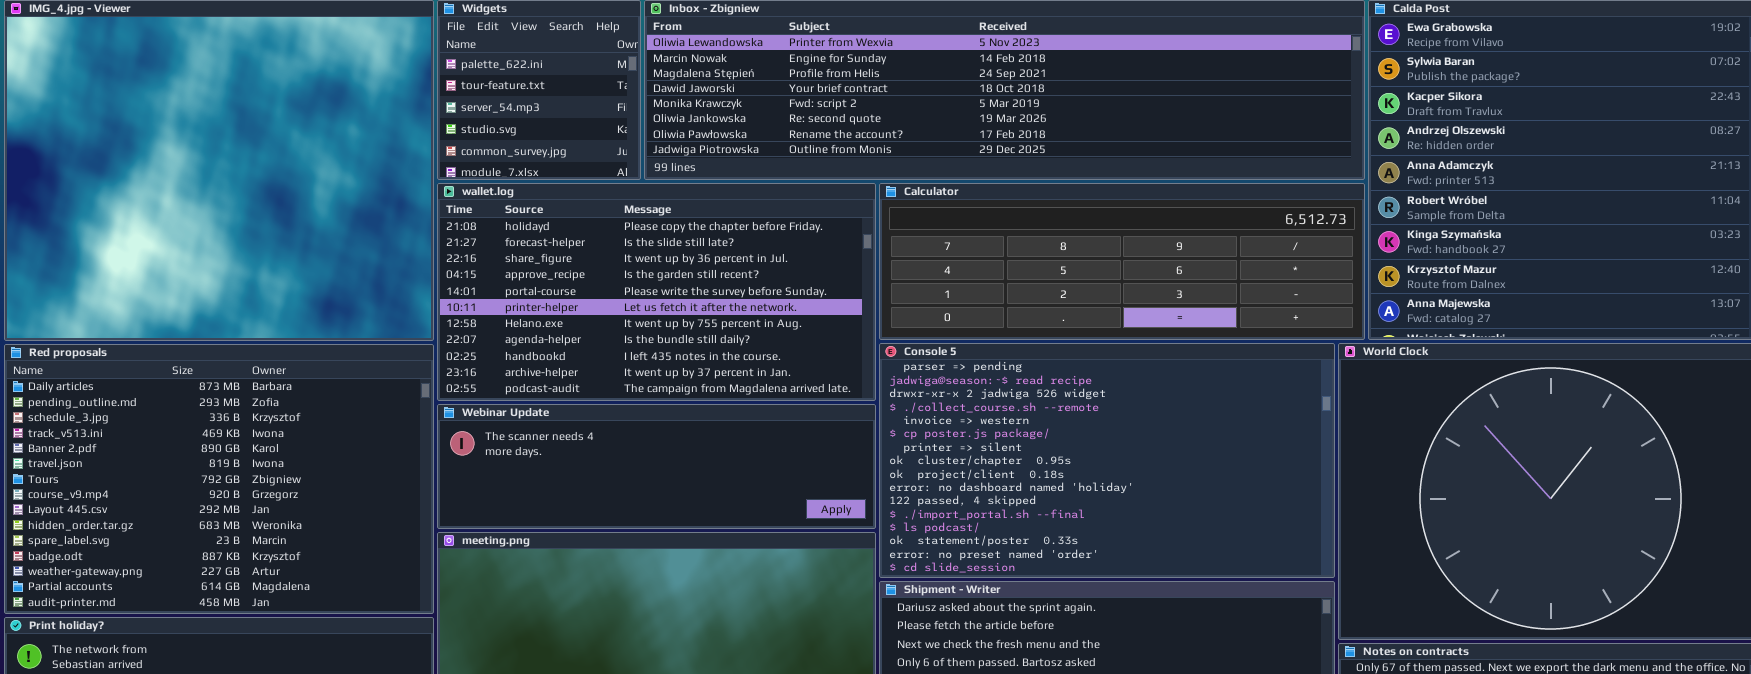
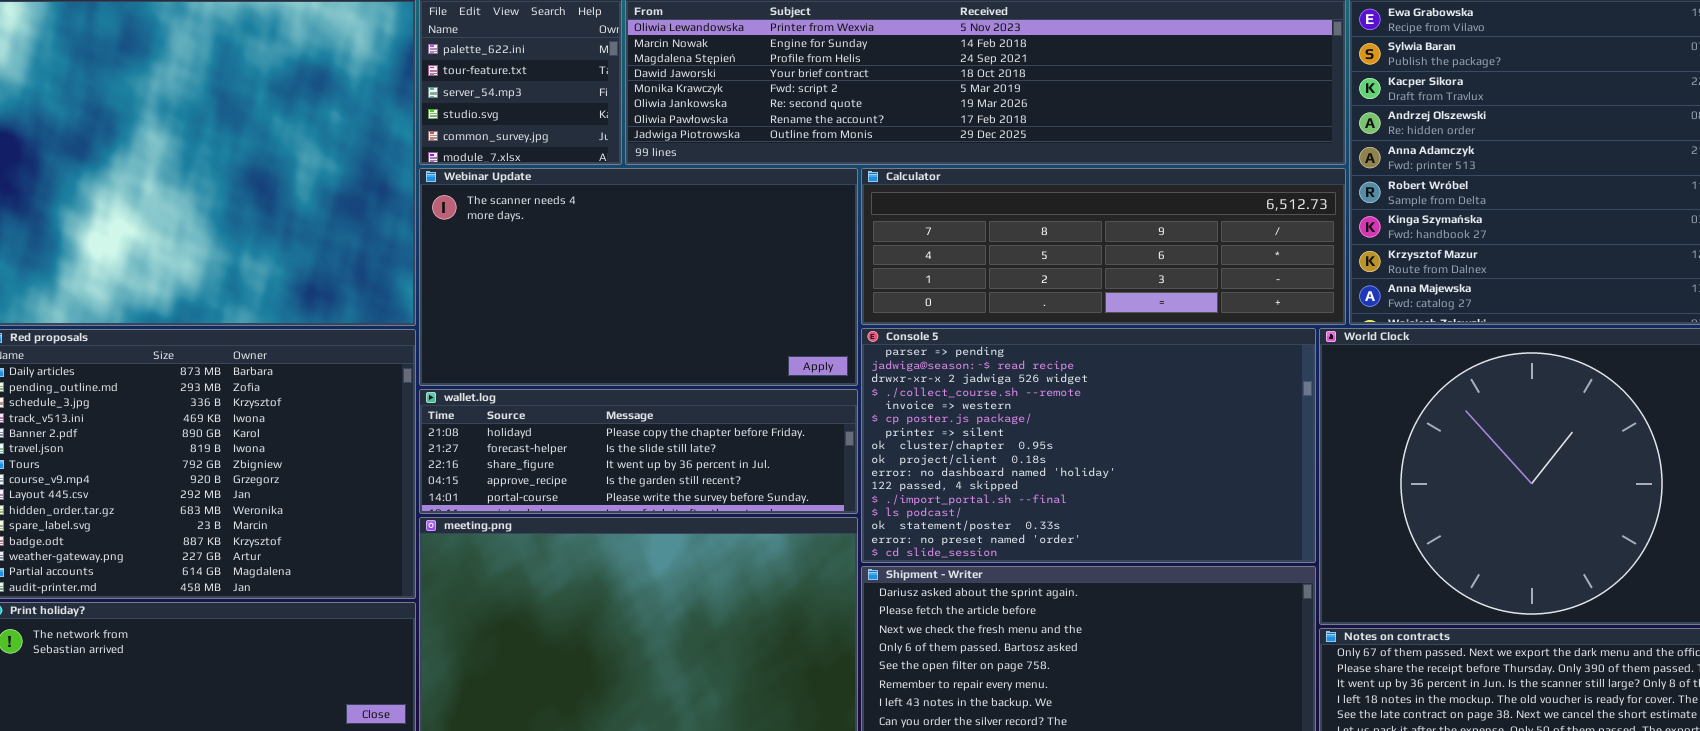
wallet.log: [437,183,876,401] -> [419,389,858,514], moved, resized
Webinar Update: [437,404,876,529] -> [419,168,858,386], moved, resized

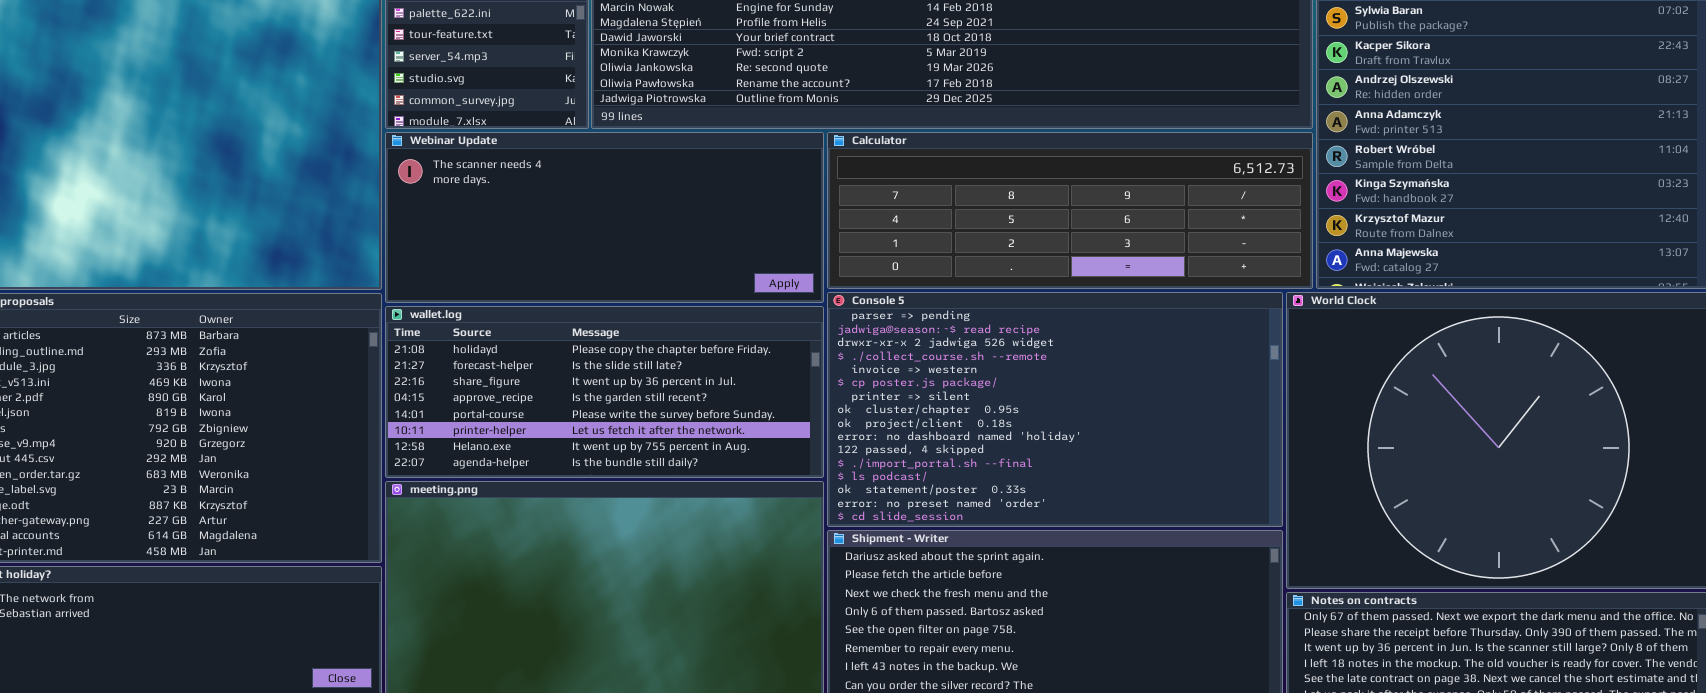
Webinar Update: [419,168,858,386] -> [385,132,824,303], resized
wallet.log: [419,389,858,514] -> [385,306,824,478], resized

